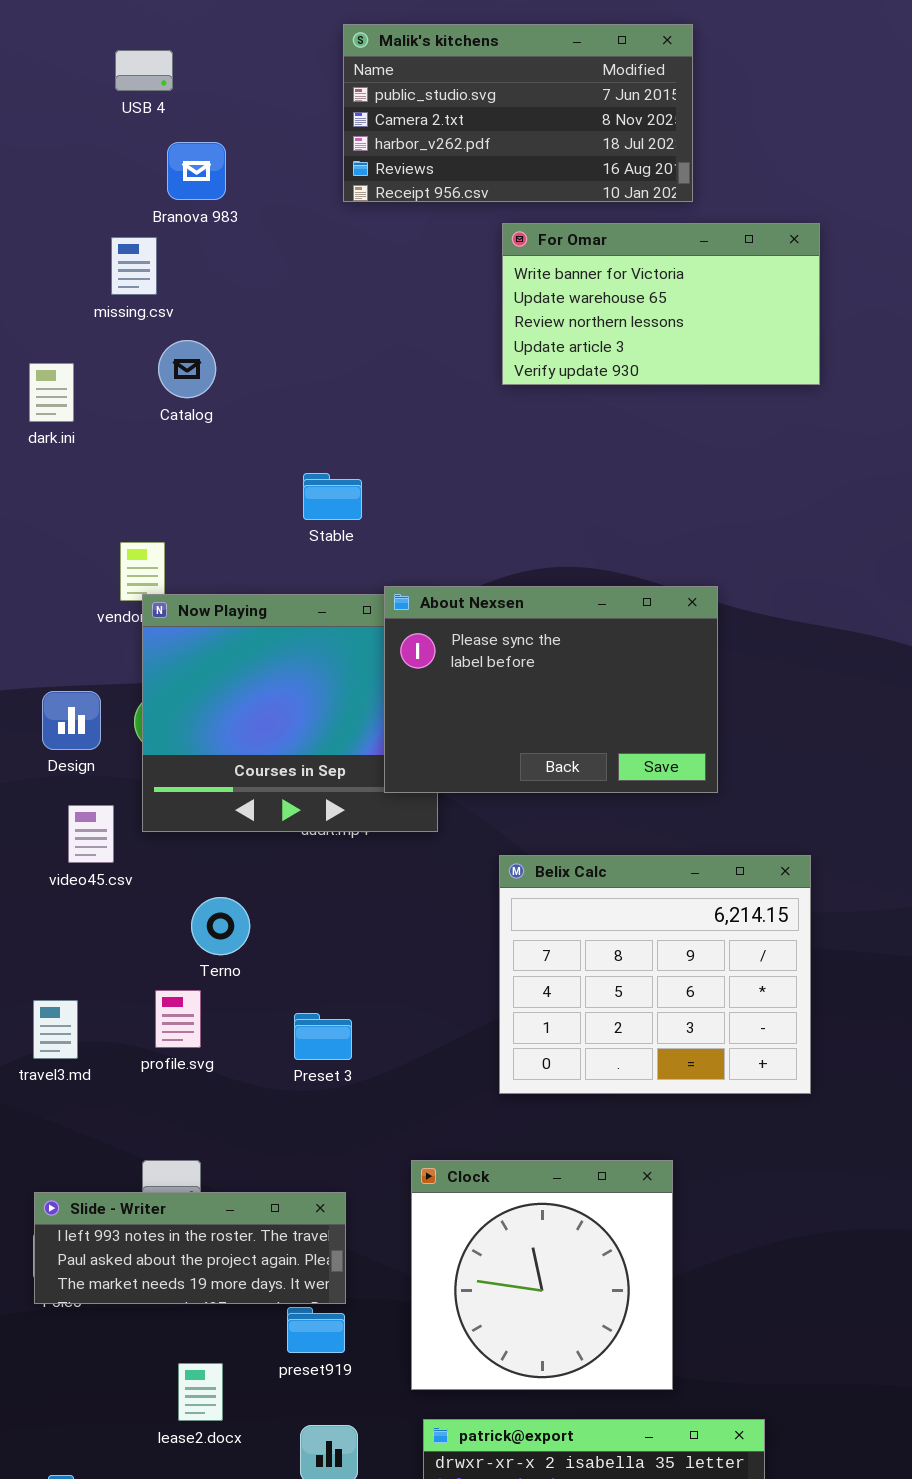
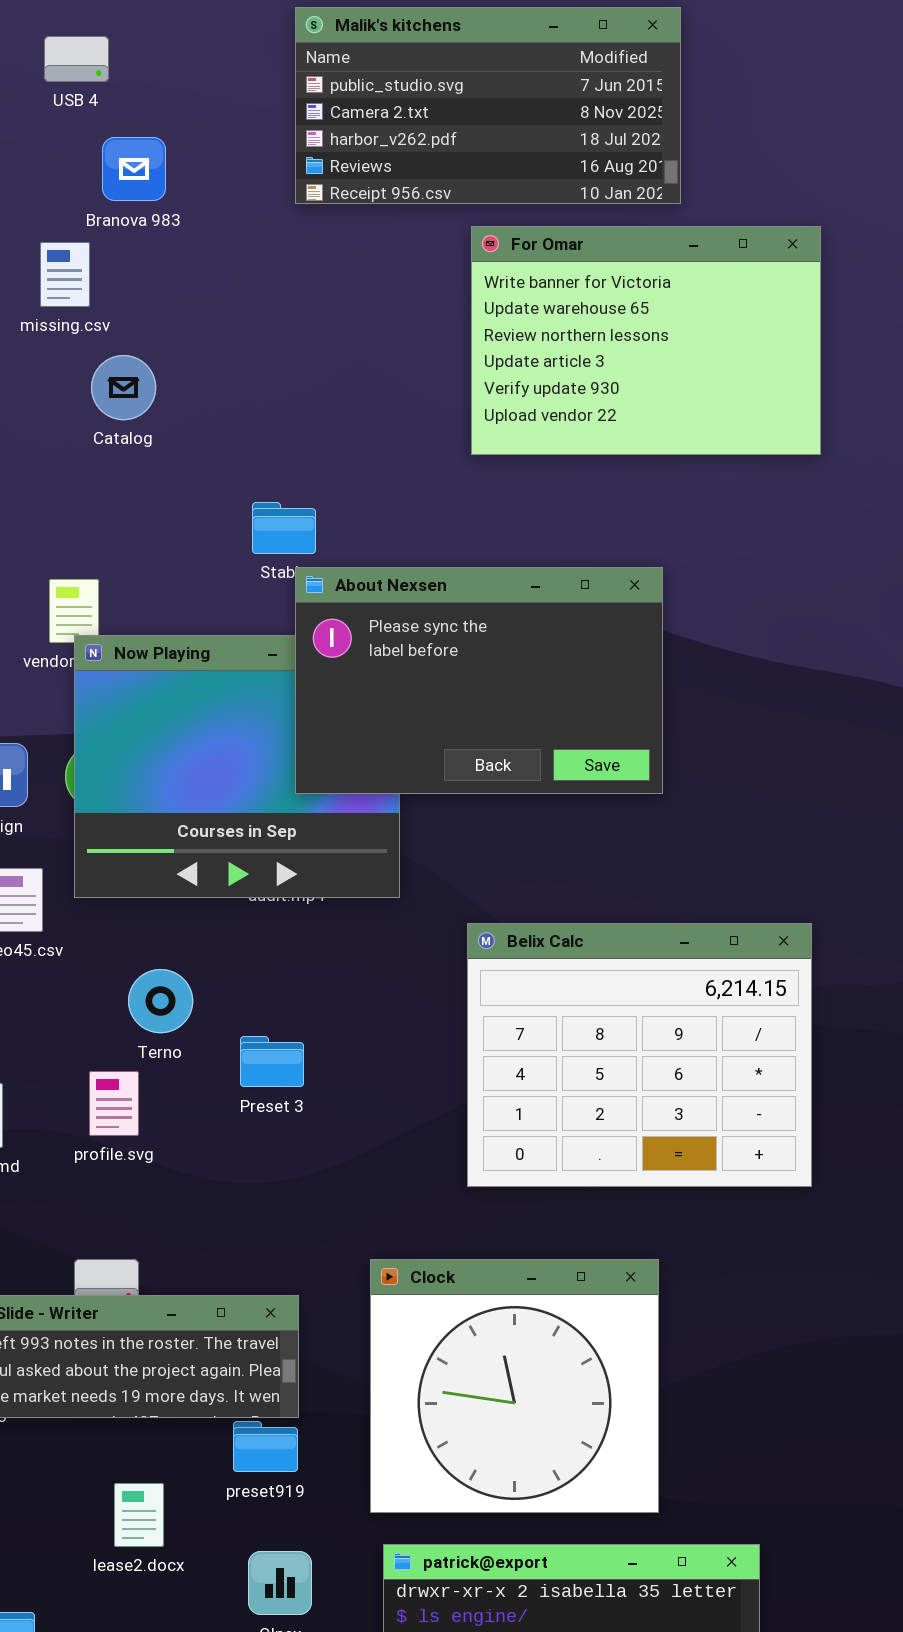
For Omar: [502,223,820,385] -> [471,226,821,455], resized
About Nexsen: [384,586,718,793] -> [295,567,663,794], moved
Preset 3: [294,1013,352,1060] -> [240,1036,304,1087], moved

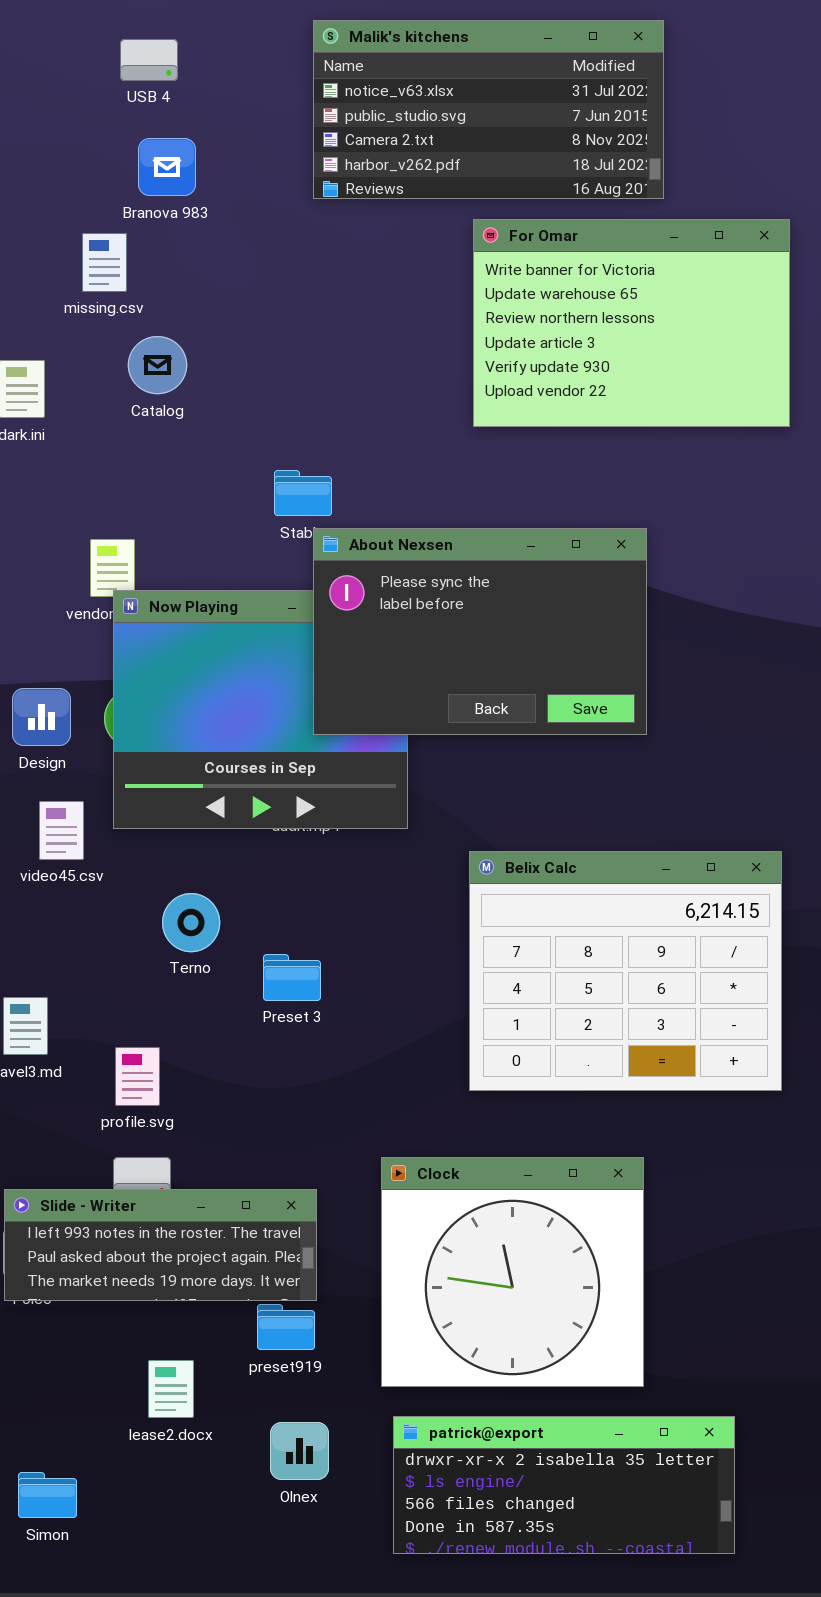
Malik's kitchens: [295,7,681,204] -> [313,20,664,199], scrolled up 1 row
USB 4: [44,36,109,82] -> [120,39,178,81], moved
profile.svg: [89,1071,139,1136] -> [115,1047,160,1106], moved

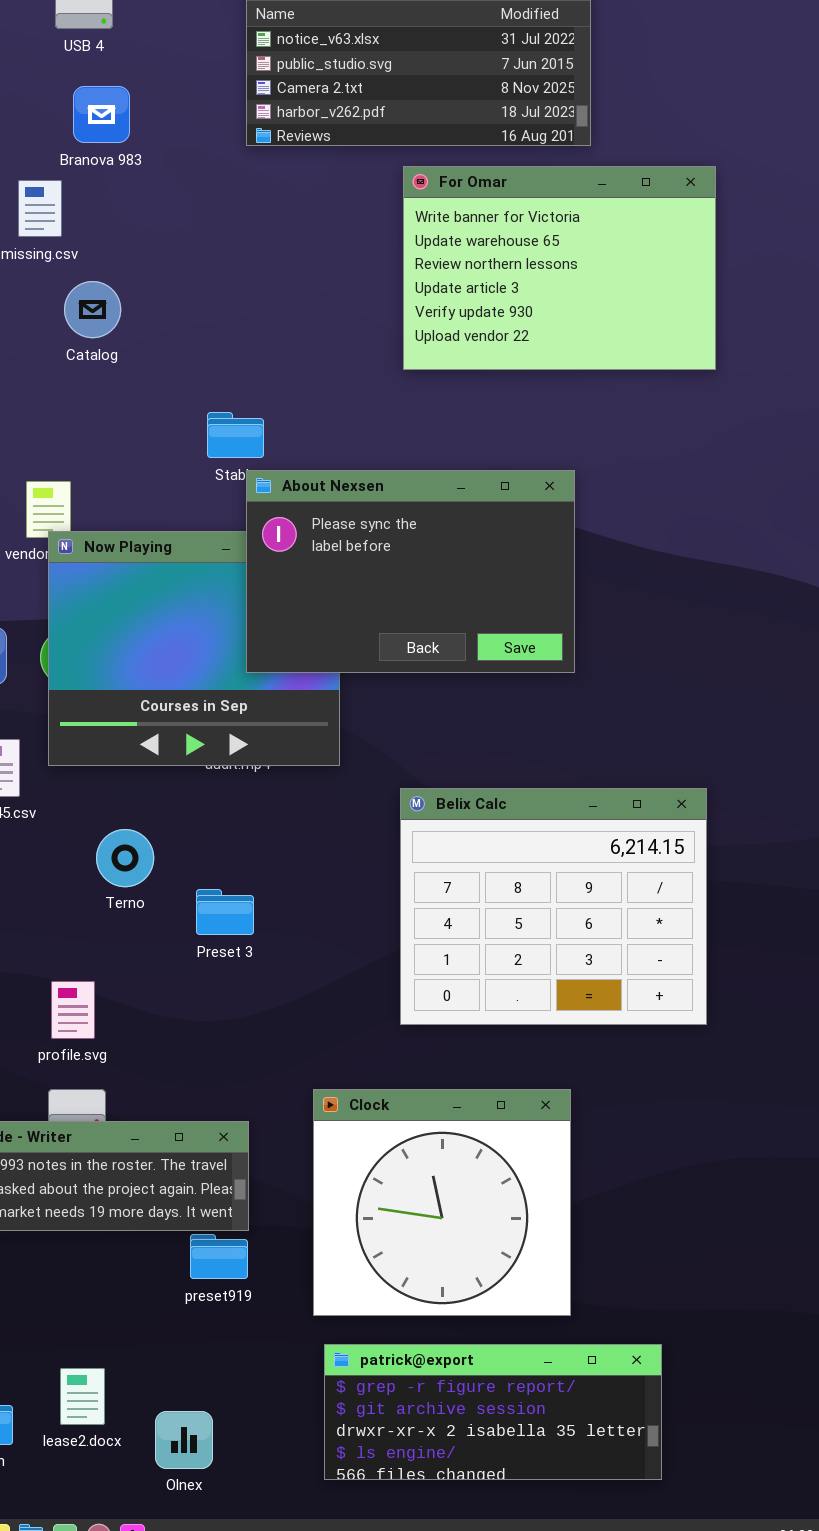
lease2.docx: [148,1360,194,1418] -> [60,1368,105,1425], moved
patrick@export: [393,1416,735,1554] -> [324,1344,662,1480], scrolled up 2 rows
Olnex: [270,1422,329,1480] -> [155,1411,213,1469], moved

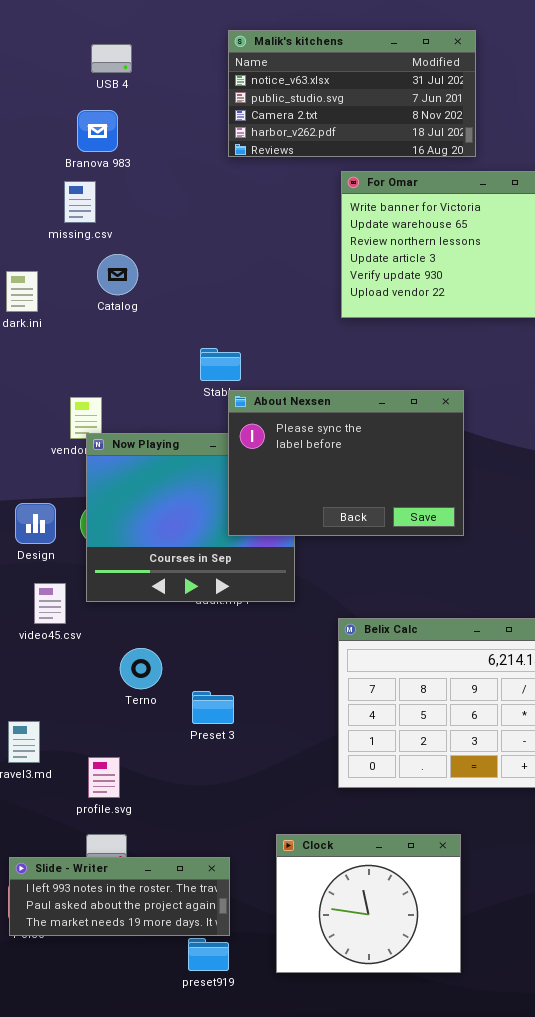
Branova 983: [73,86,130,143] -> [77,110,118,152], moved
Clock: [313,1089,571,1316] -> [276,834,461,973], resized

